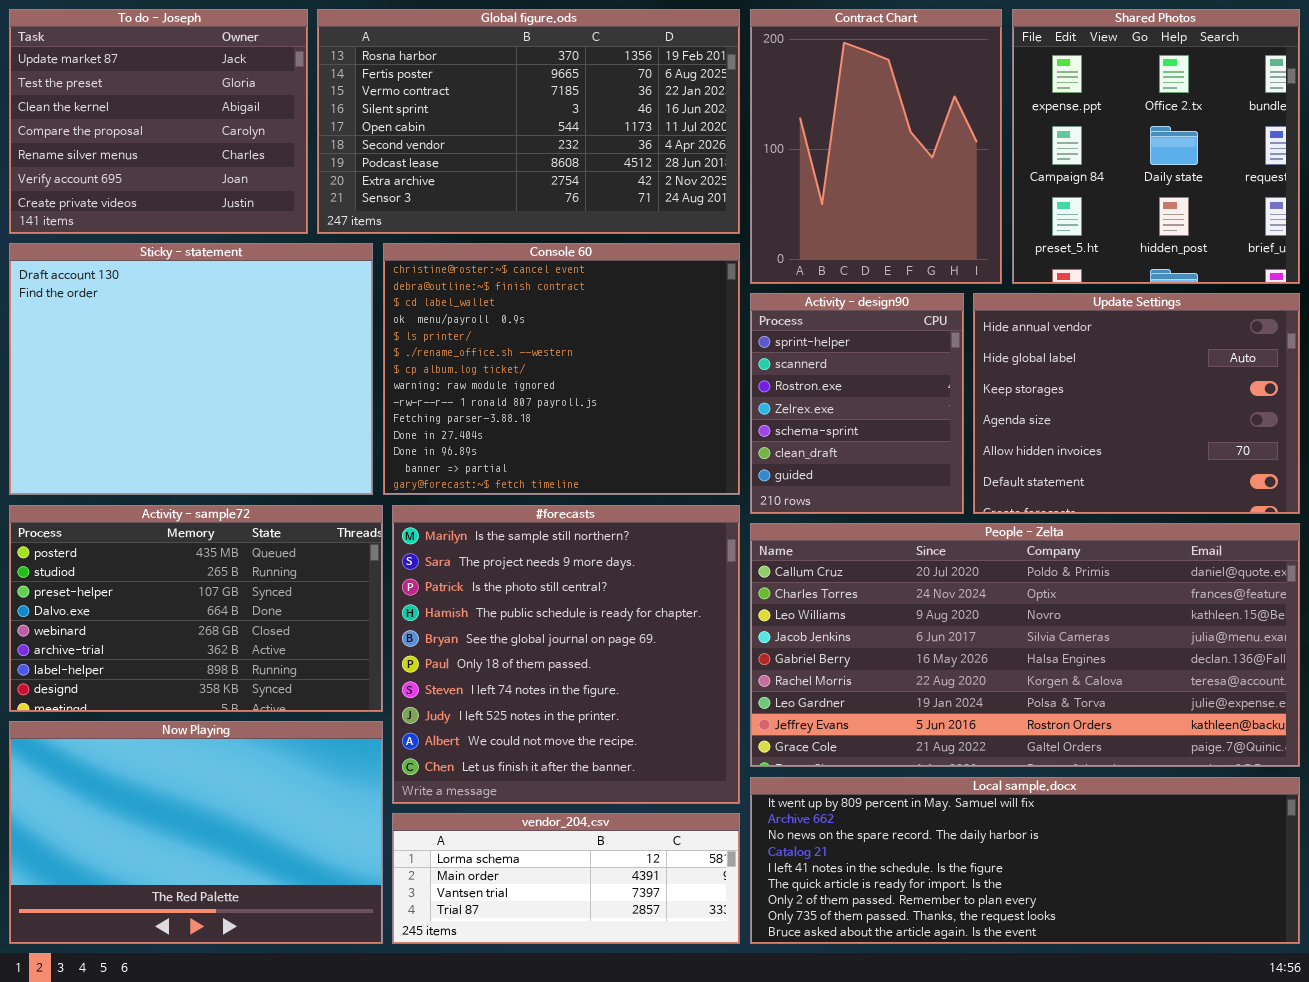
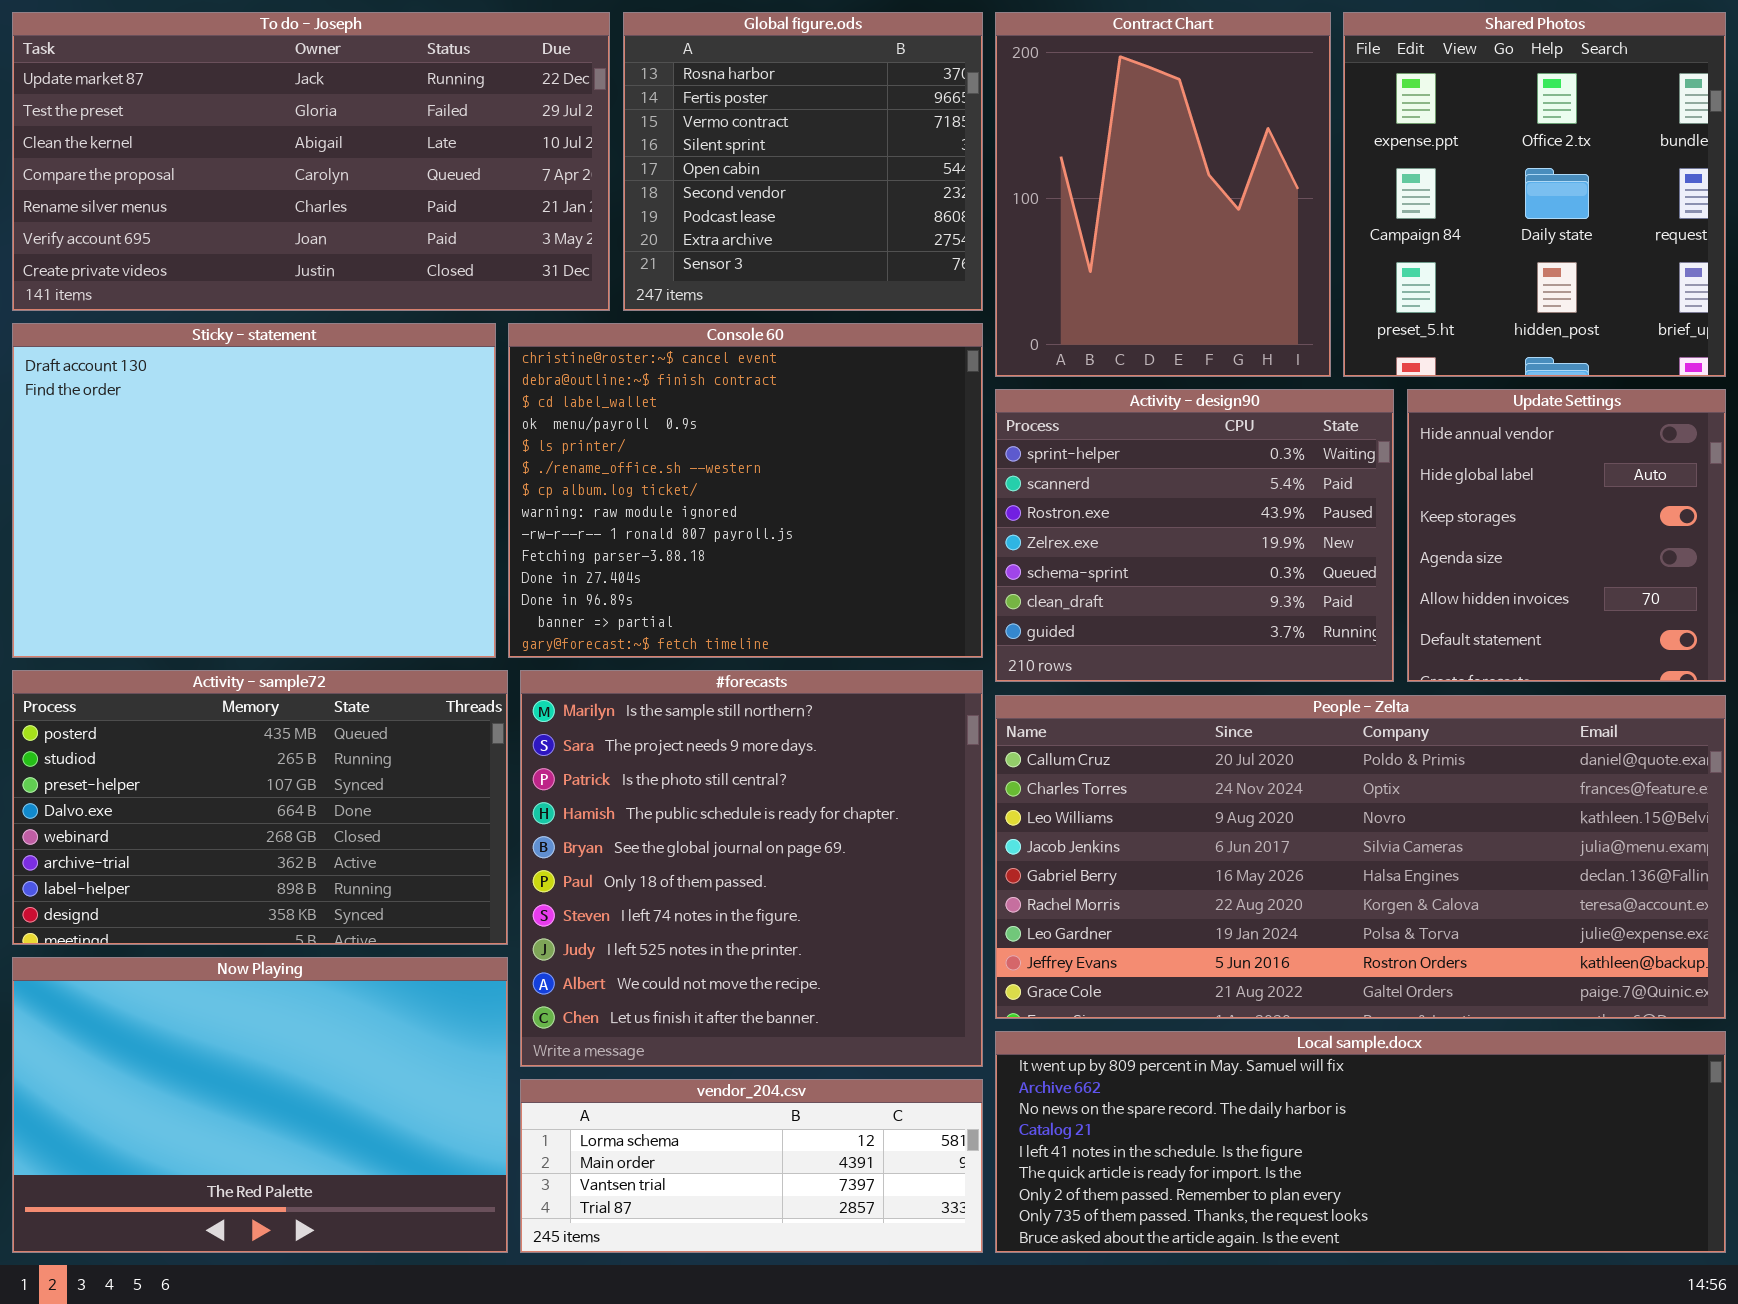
To do - Joseph: [9,9,308,234] -> [12,12,610,311], resized
Global figure.ods: [317,9,740,234] -> [623,12,983,311], resized
Activity - design90: [750,293,964,514] -> [995,389,1394,682], resized
Update Settings: [973,293,1300,514] -> [1407,389,1726,682], resized

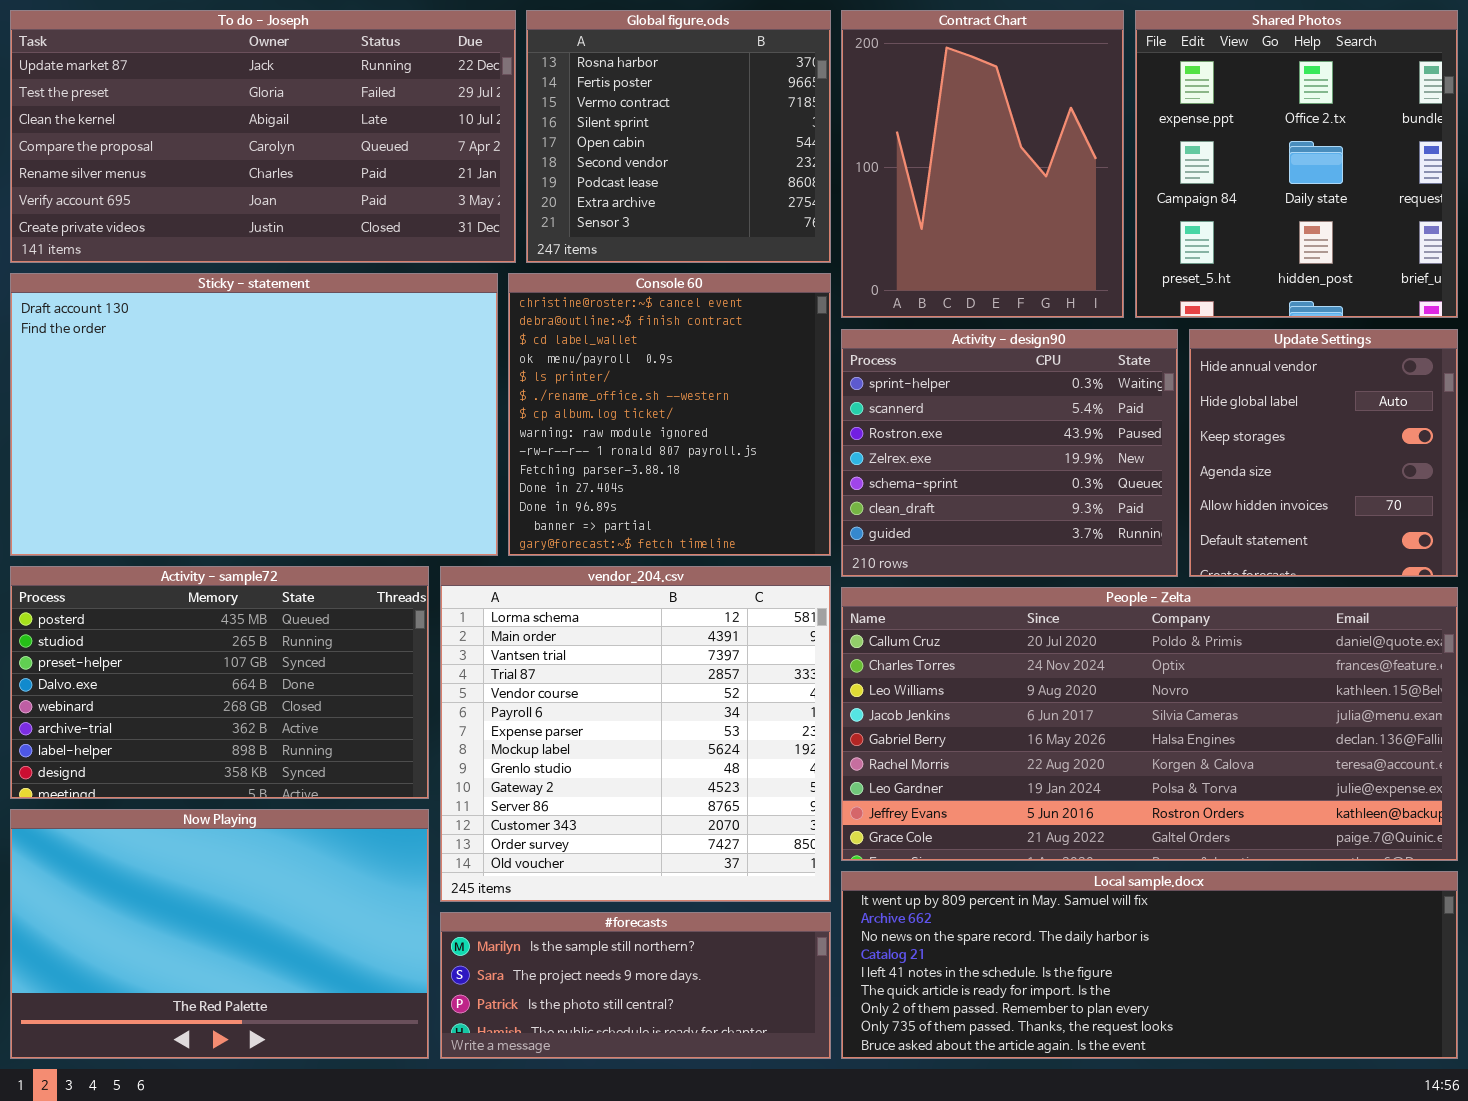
Sticky - statement: [12,323,496,658] -> [10,273,498,556], resized
Console 60: [508,323,983,658] -> [508,273,831,556], resized
#forecasts: [520,670,983,1067] -> [440,912,831,1059], moved, resized
vendor_204.csv: [520,1079,983,1253] -> [440,566,831,902], moved, resized

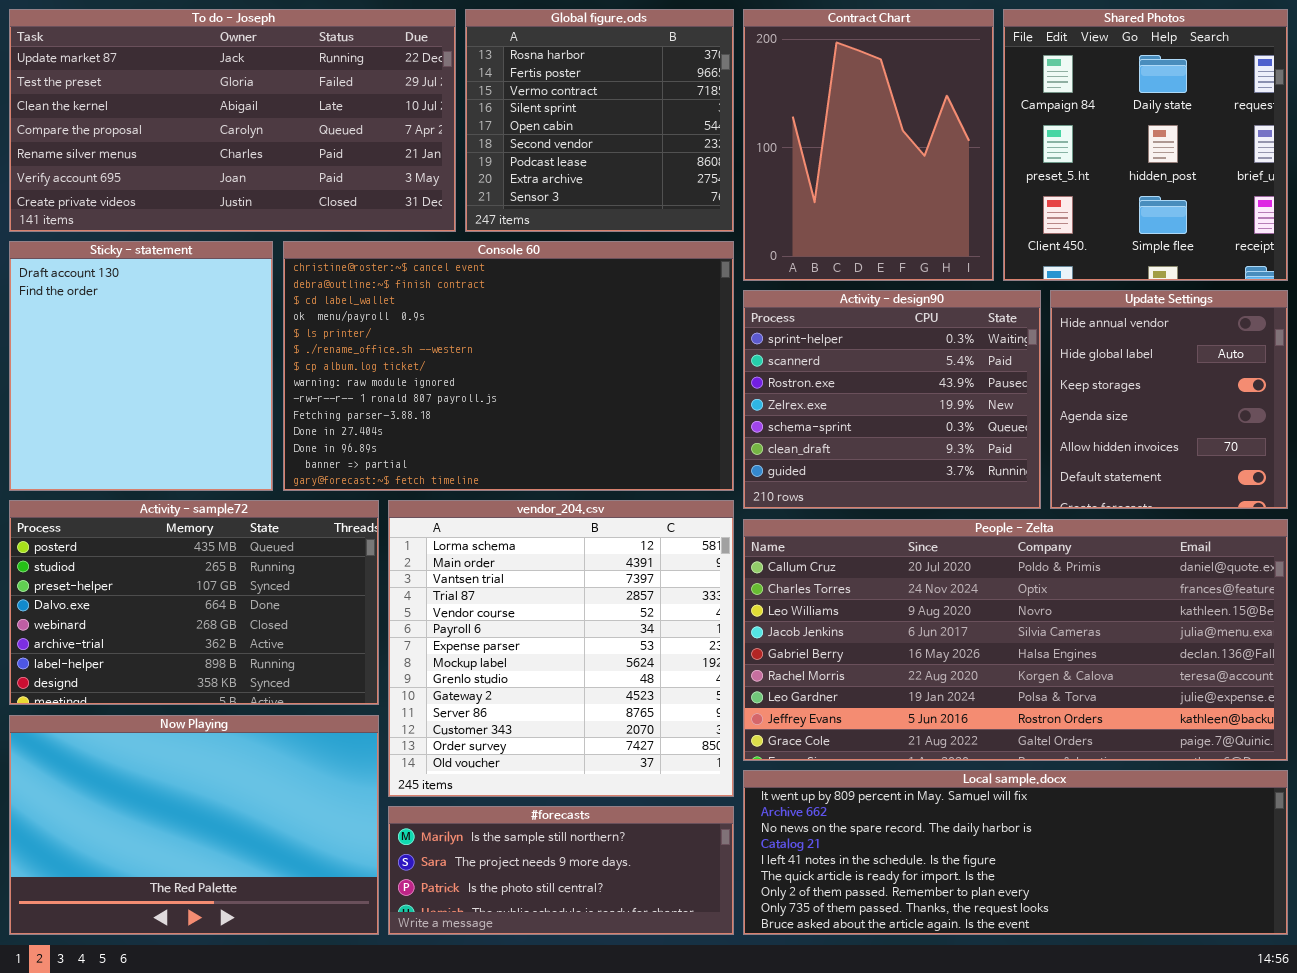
Shared Photos: [1135,10,1458,318] -> [1003,9,1288,281], scrolled down 1 row
Sticky - statement: [10,273,498,556] -> [9,241,273,491], resized
Console 60: [508,273,831,556] -> [283,241,734,491], resized

